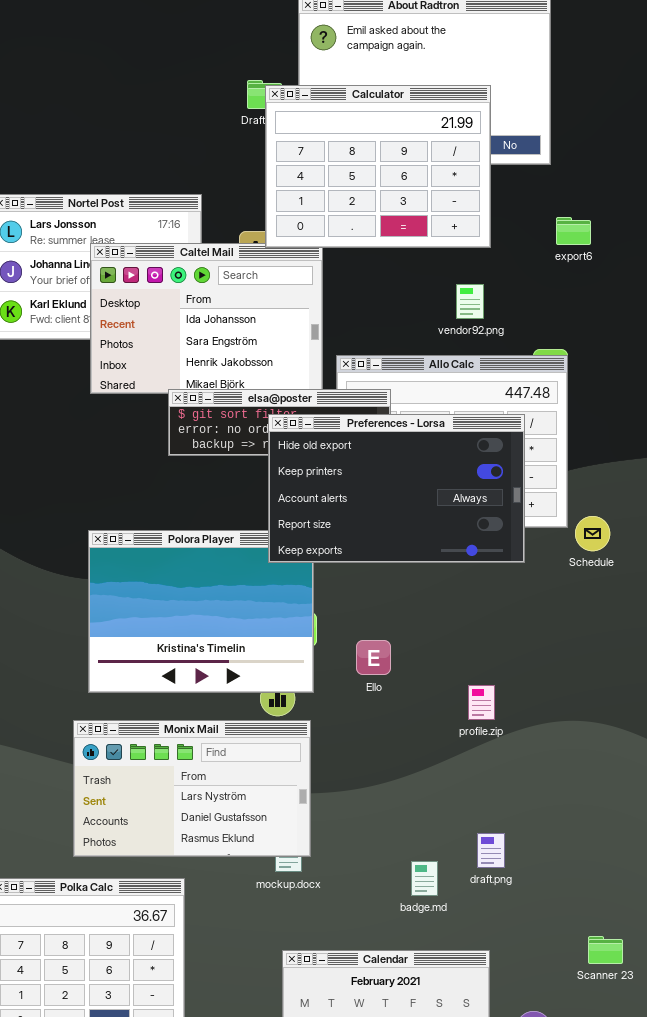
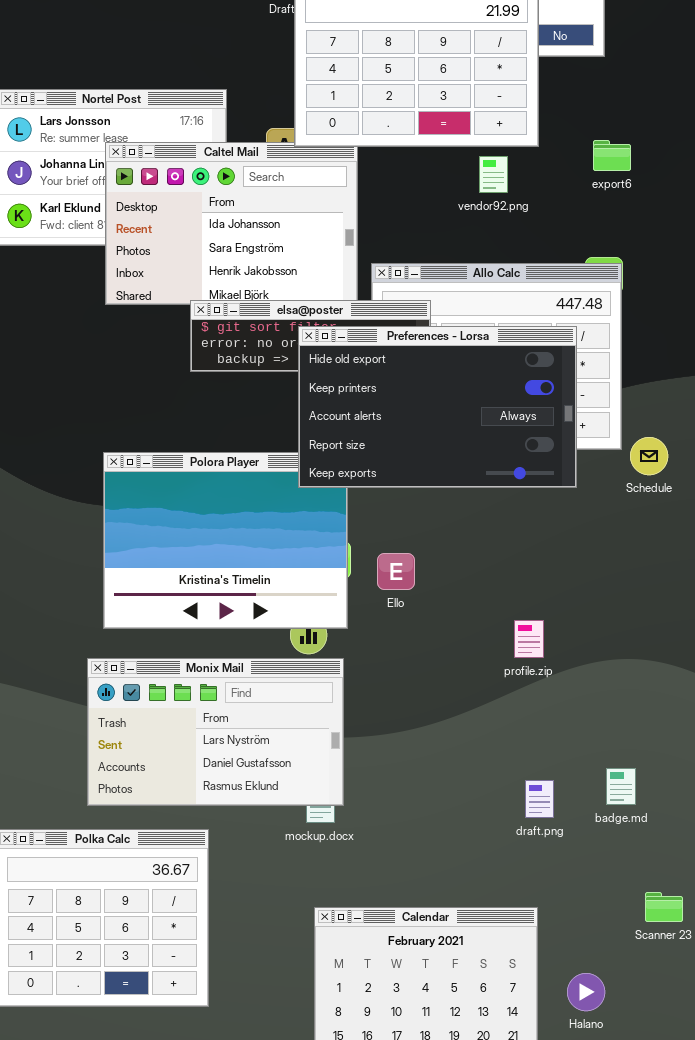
export6: [556,217,591,245] -> [593,140,631,171], moved
vendor92.png: [456,284,484,319] -> [479,156,508,193], moved
Ello: [356,640,391,675] -> [377,553,415,590], moved
badge.md: [411,861,438,896] -> [606,768,636,805], moved

